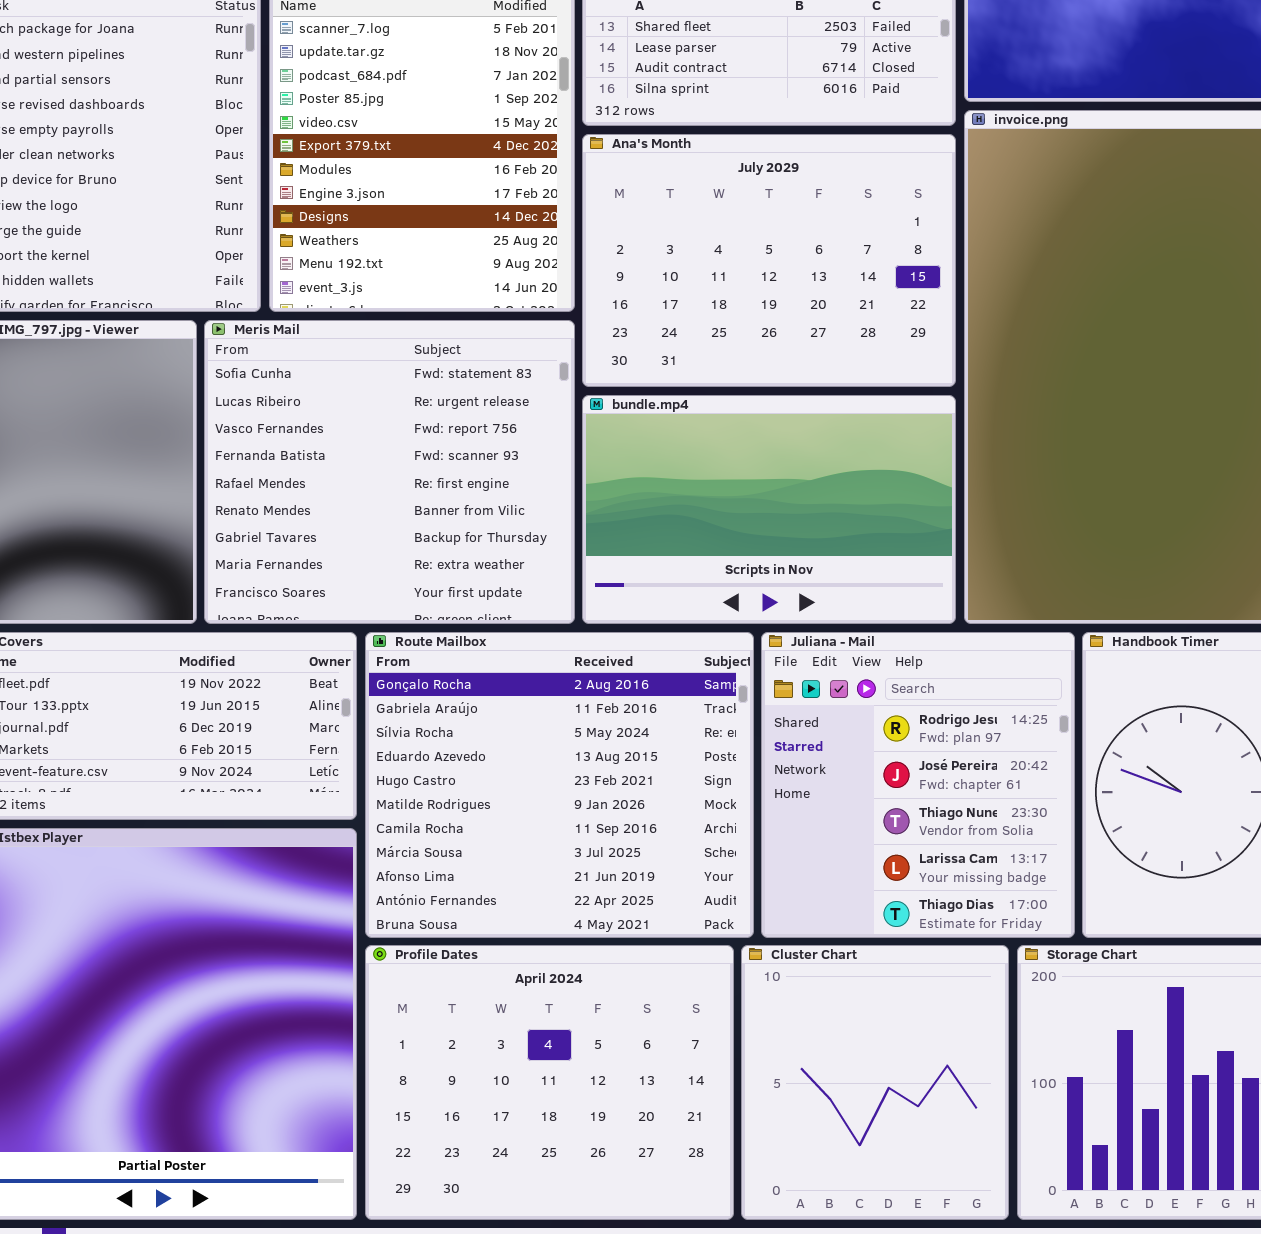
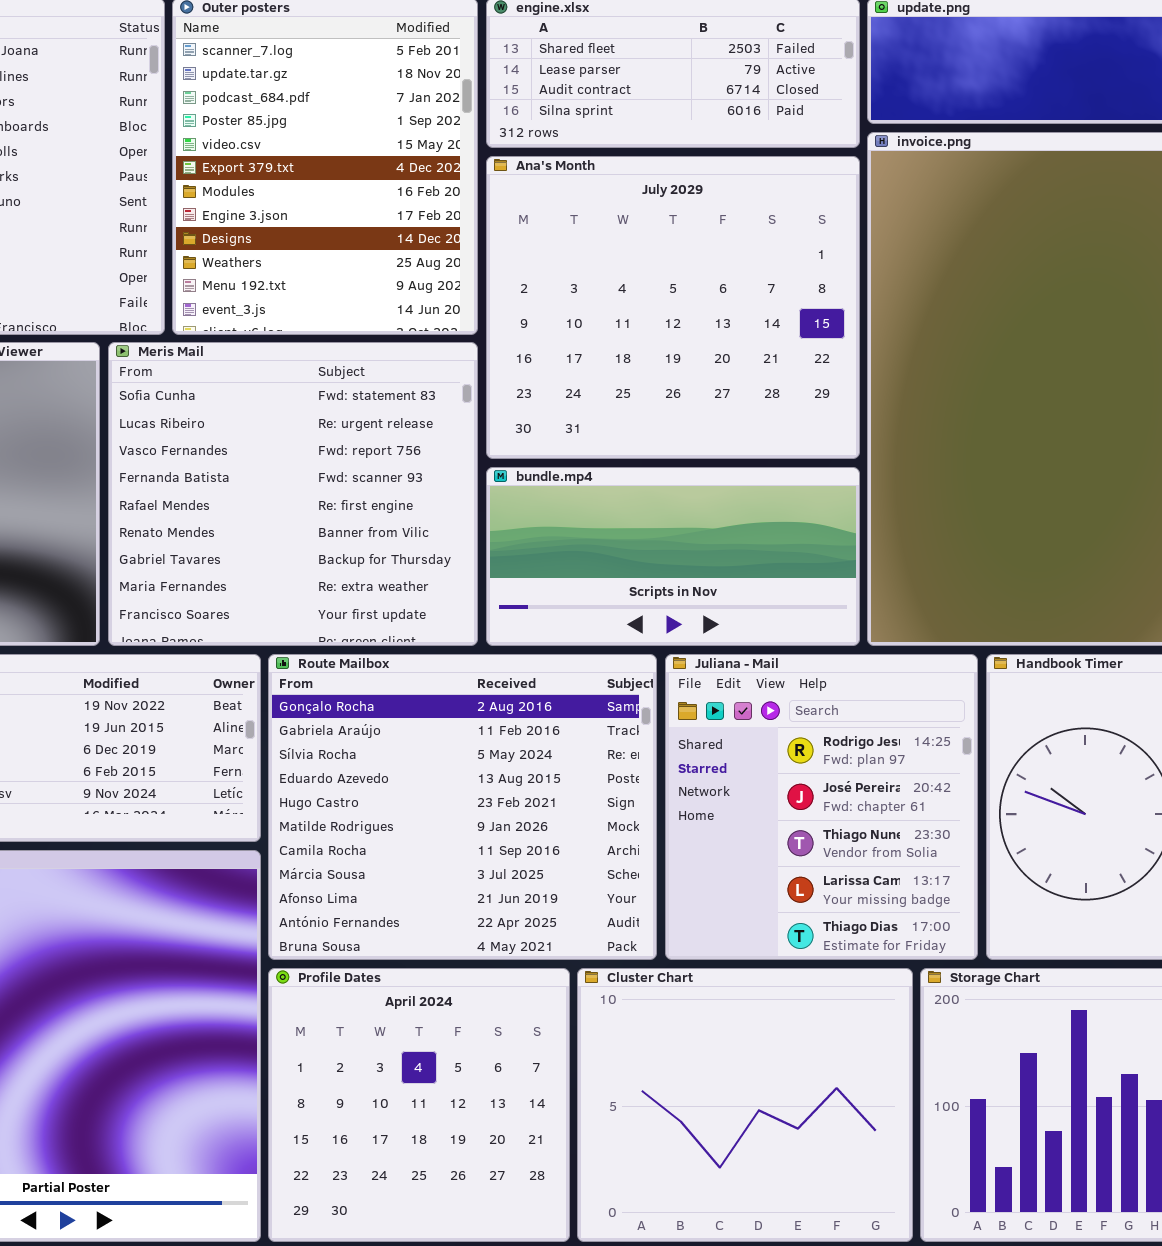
Ana's Month: [582,134,956,387] -> [486,156,860,459], resized
bundle.mp4: [582,395,956,624] -> [486,467,860,646], resized
Profile Dates: [365,945,734,1220] -> [268,968,570,1242], resized
Cluster Chart: [741,945,1009,1220] -> [577,968,913,1242], resized

